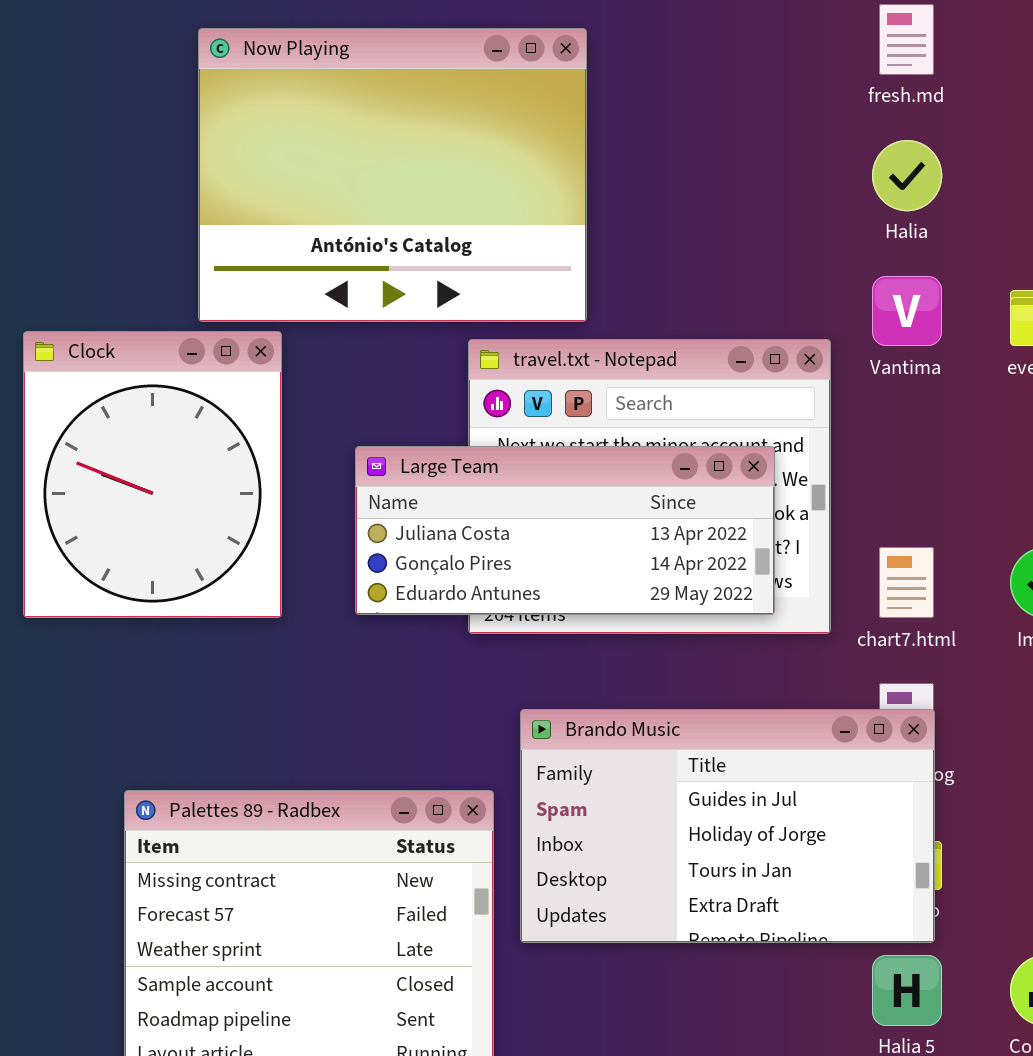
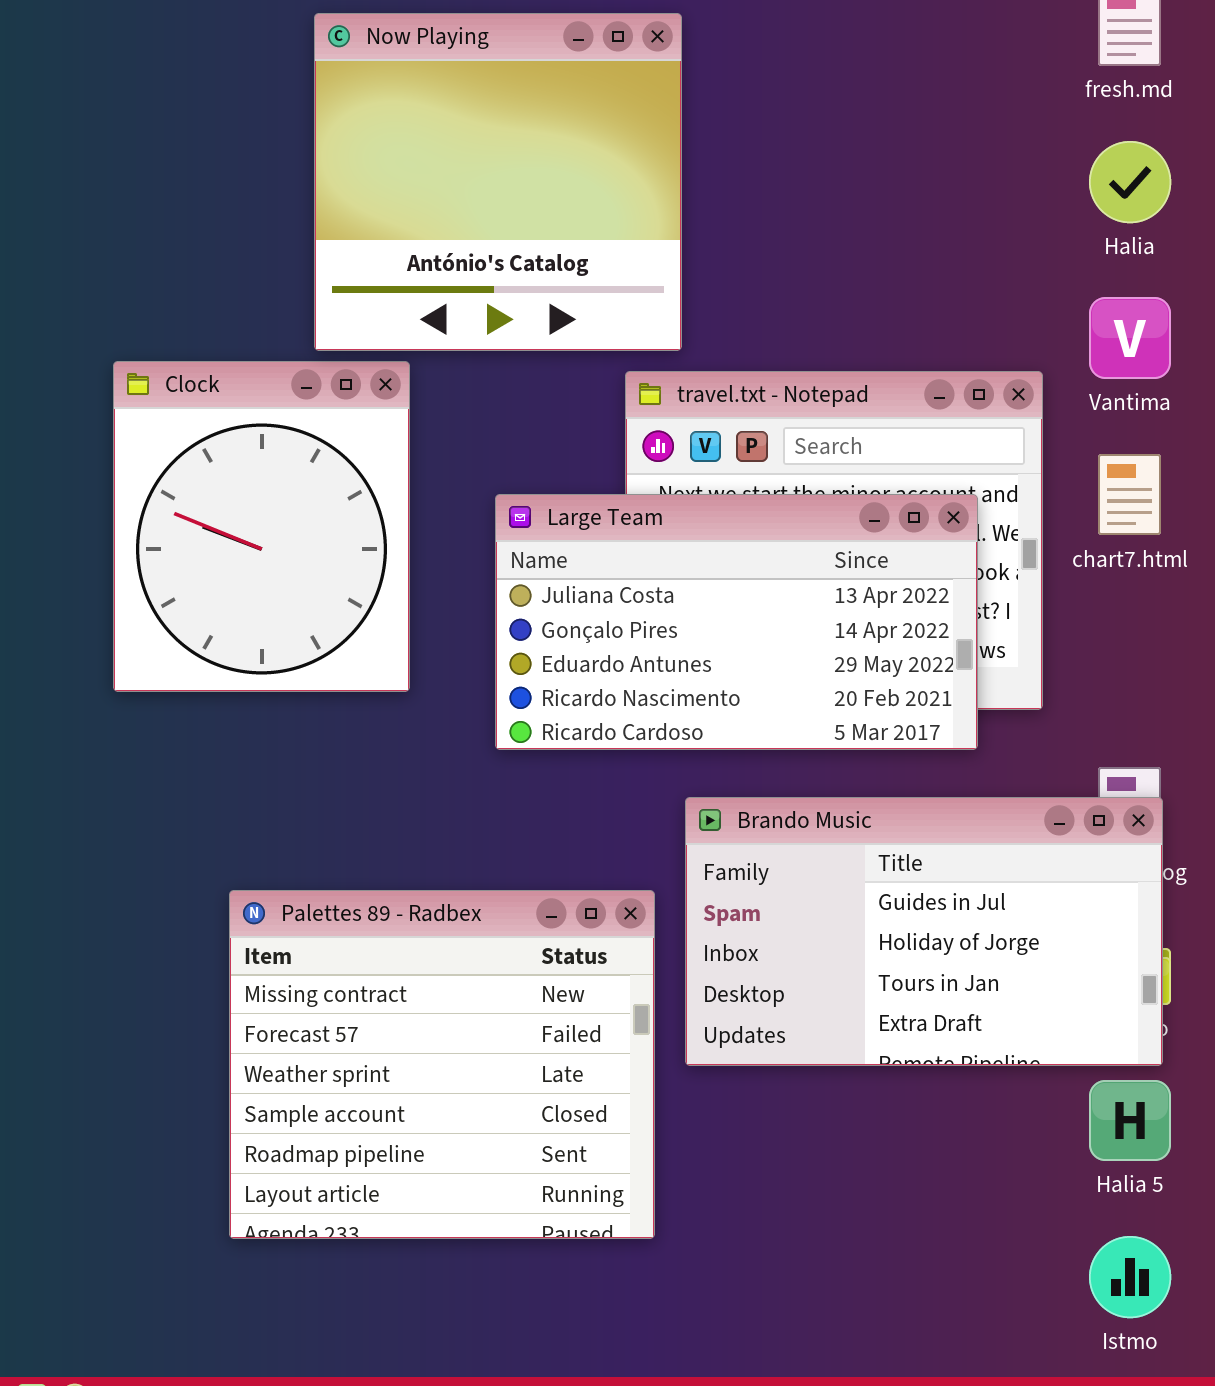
Now Playing: [198,28,587,322] -> [314,13,682,351], resized
Large Team: [355,446,775,615] -> [495,494,978,750], resized
chart7.html: [879,547,934,618] -> [1098,454,1161,535], moved

